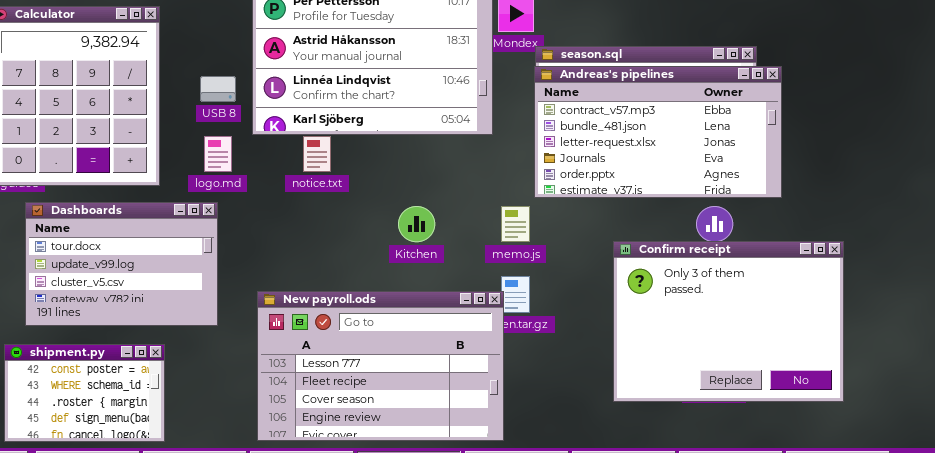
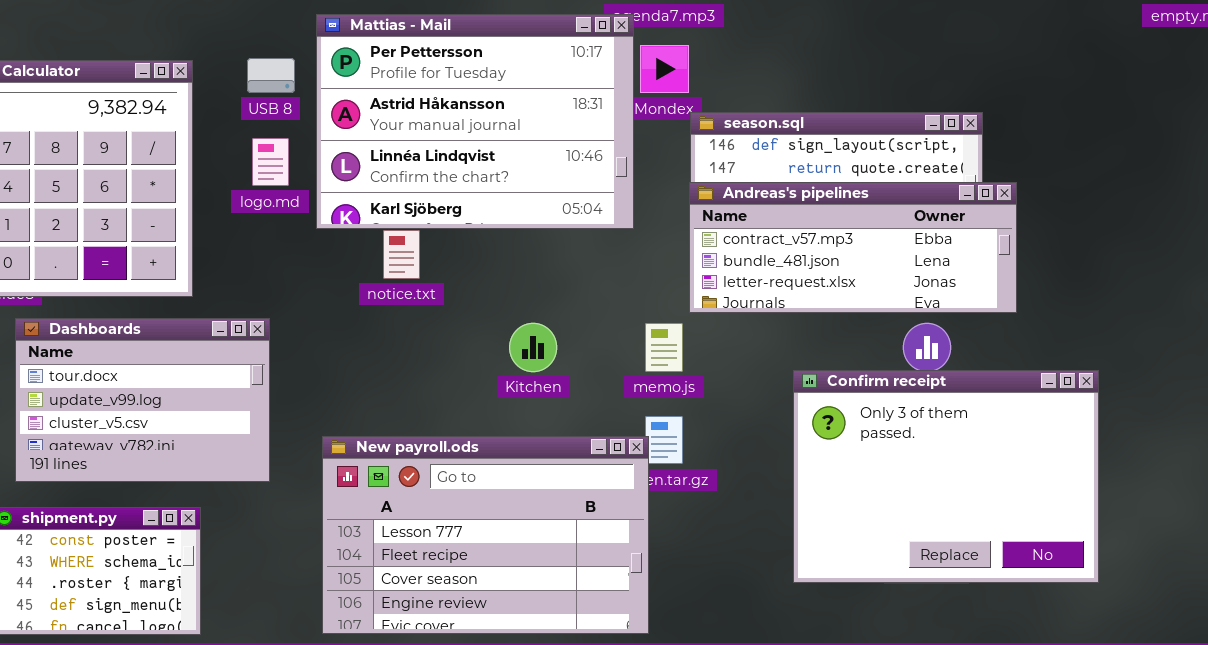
Andreas's pipelines: [534,66,782,198] -> [689,182,1017,313], resized
USB 8: [200,76,236,102] -> [247,58,295,93], moved
logo.md: [204,136,232,172] -> [252,138,289,186], moved

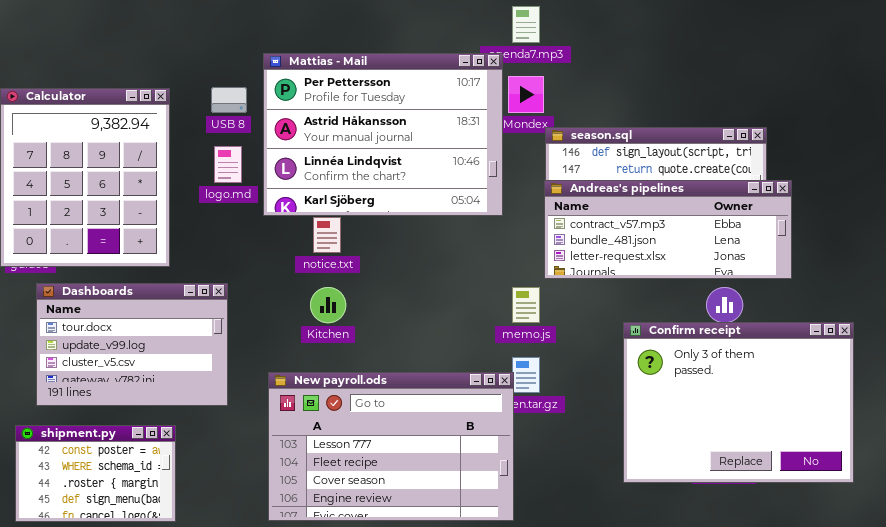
Kitchen: [509,323,557,372] -> [310,287,346,323], moved

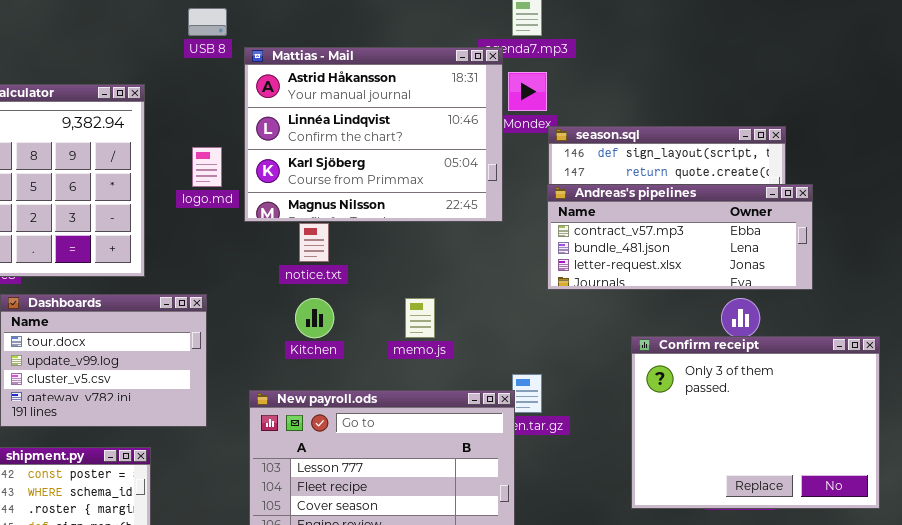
Mattias - Mail: [263,53,503,216] -> [244,47,503,222], scrolled down 1 row
USB 8: [211,87,247,113] -> [188,8,227,36], moved
memo.js: [512,287,540,323] -> [405,298,435,338], moved

